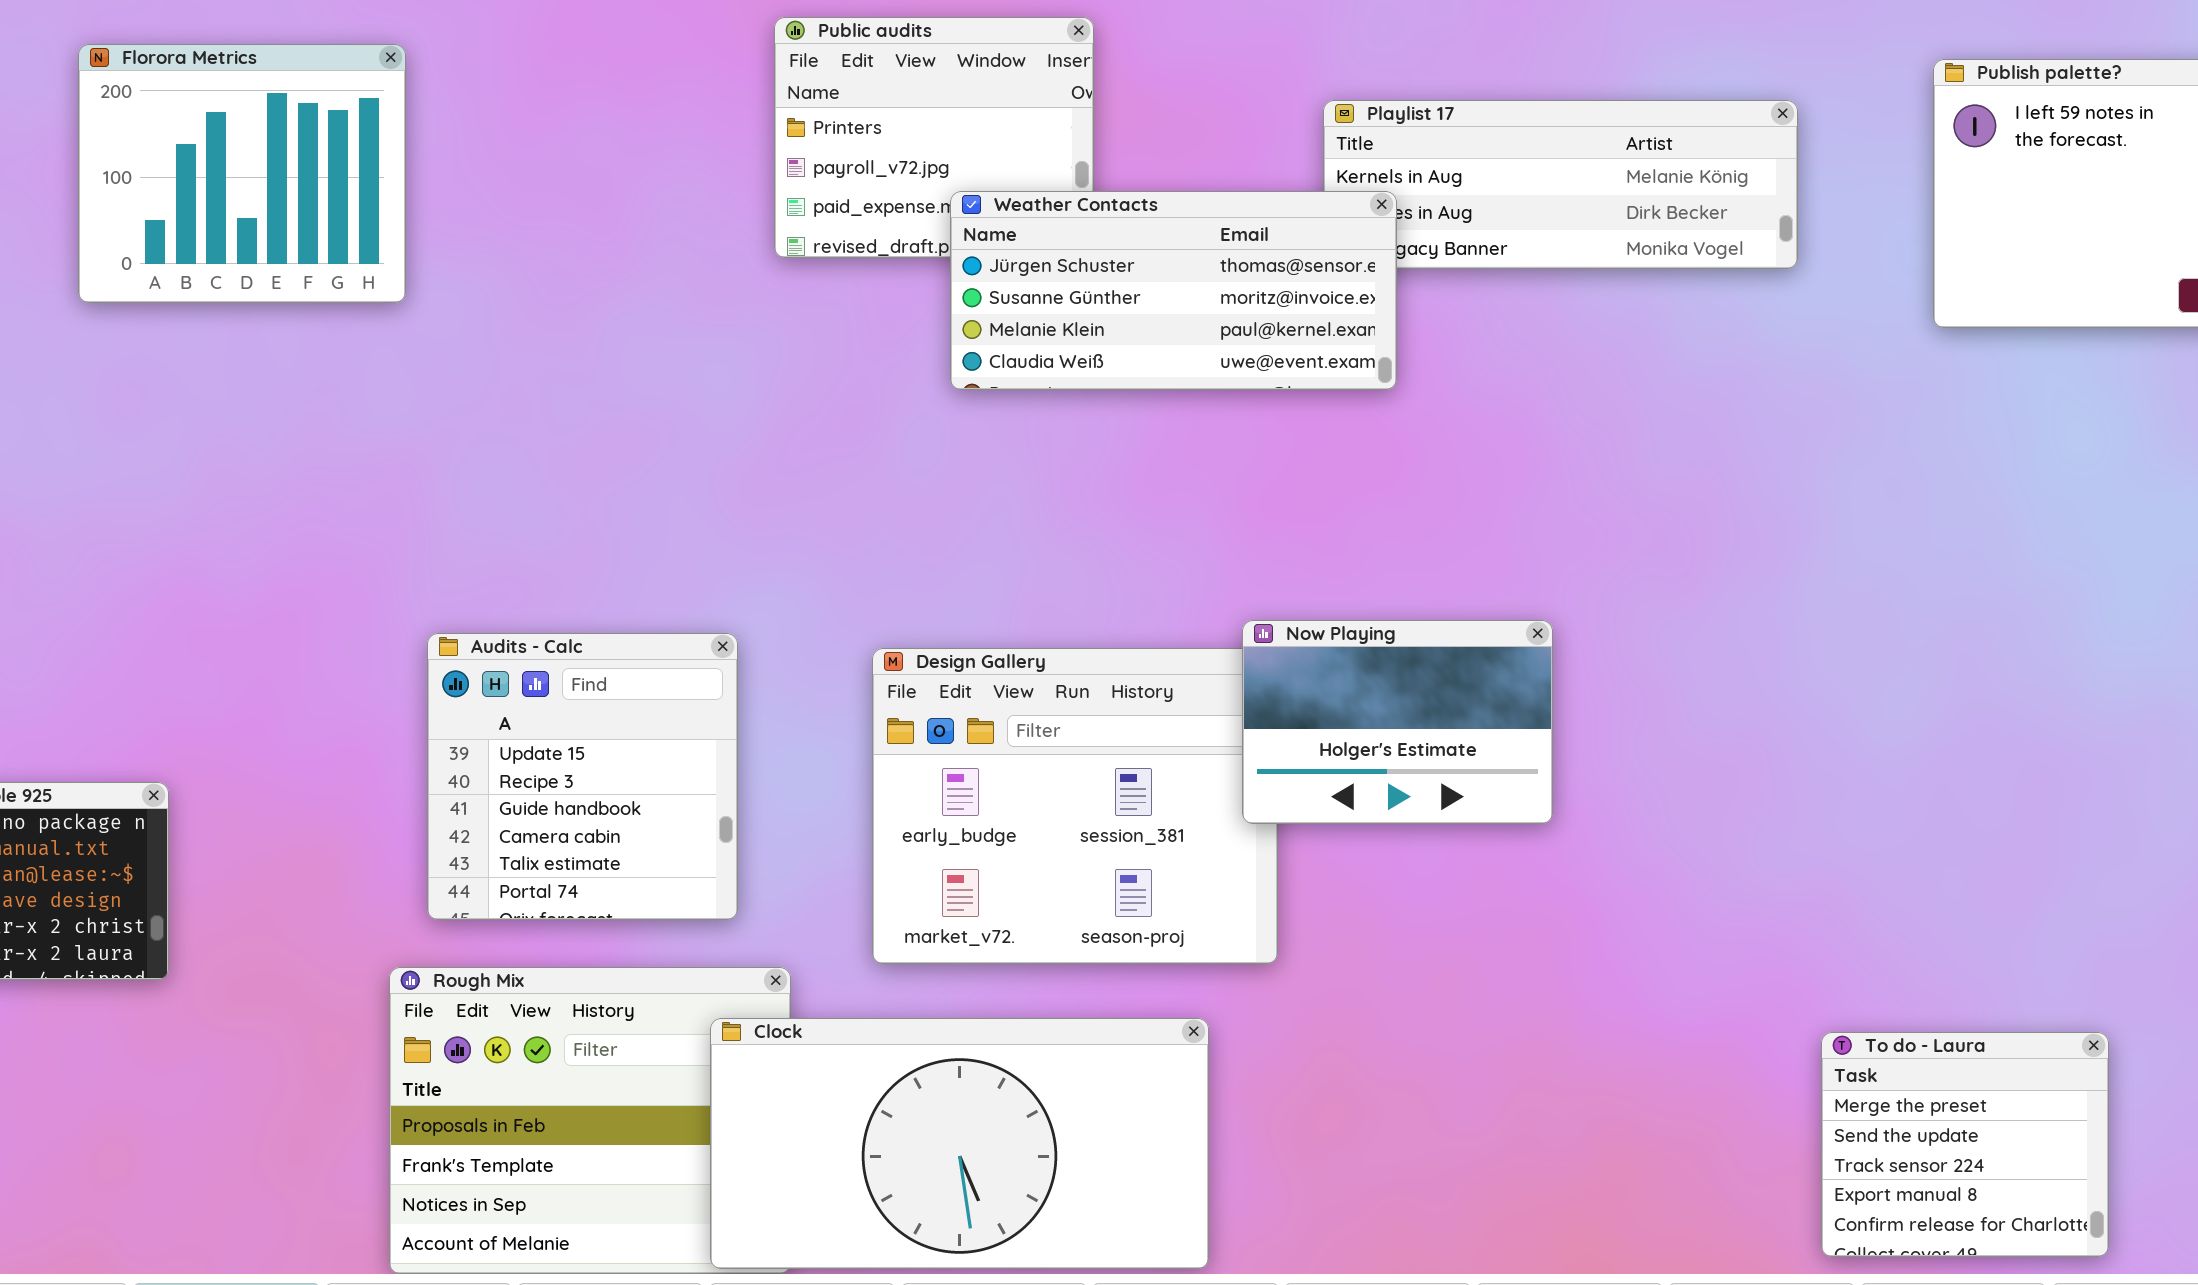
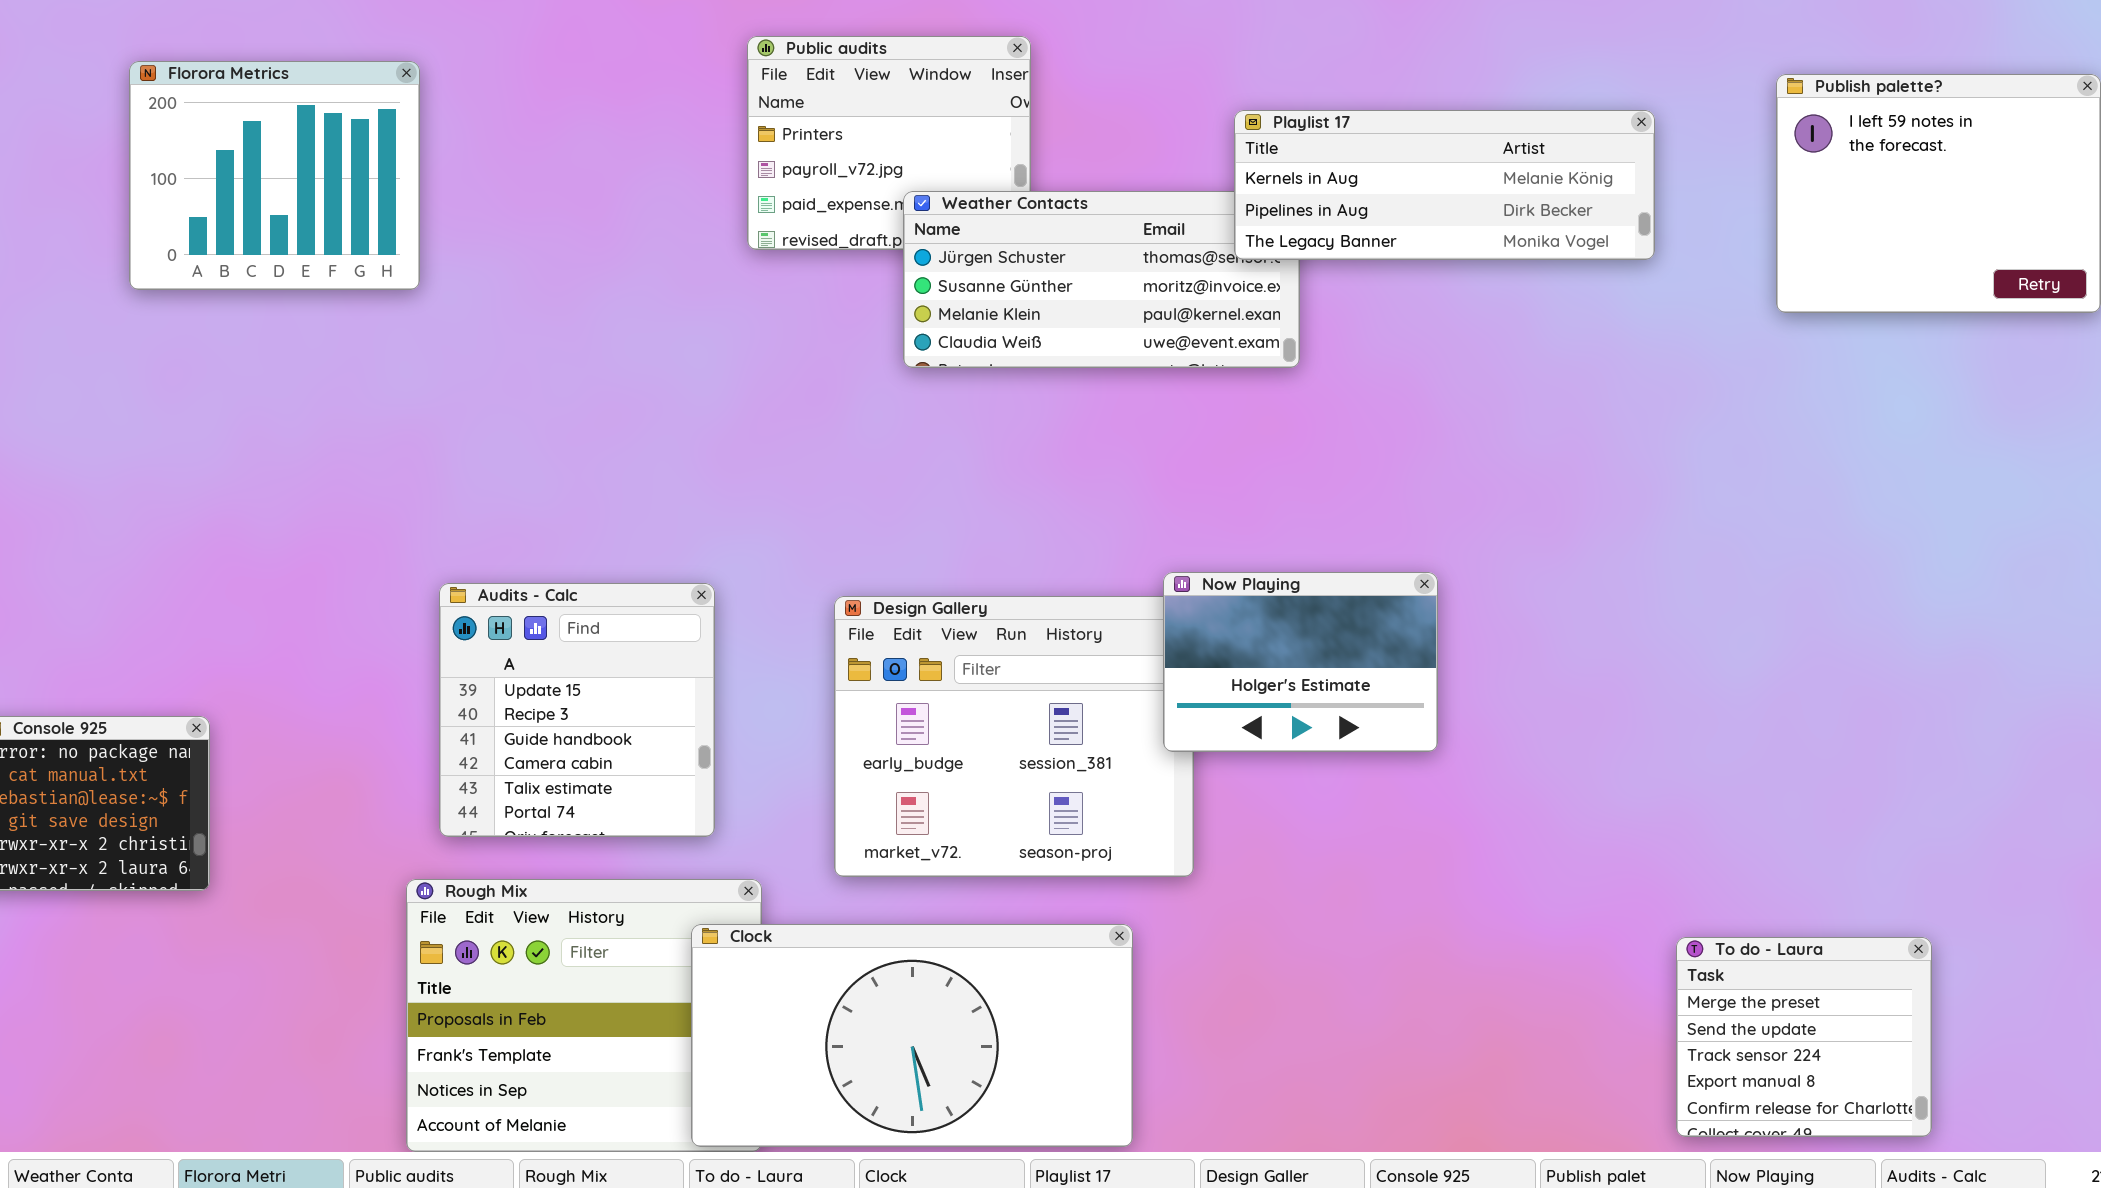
Playlist 17: [1323,100,1798,269] -> [1234,110,1655,260], raised

